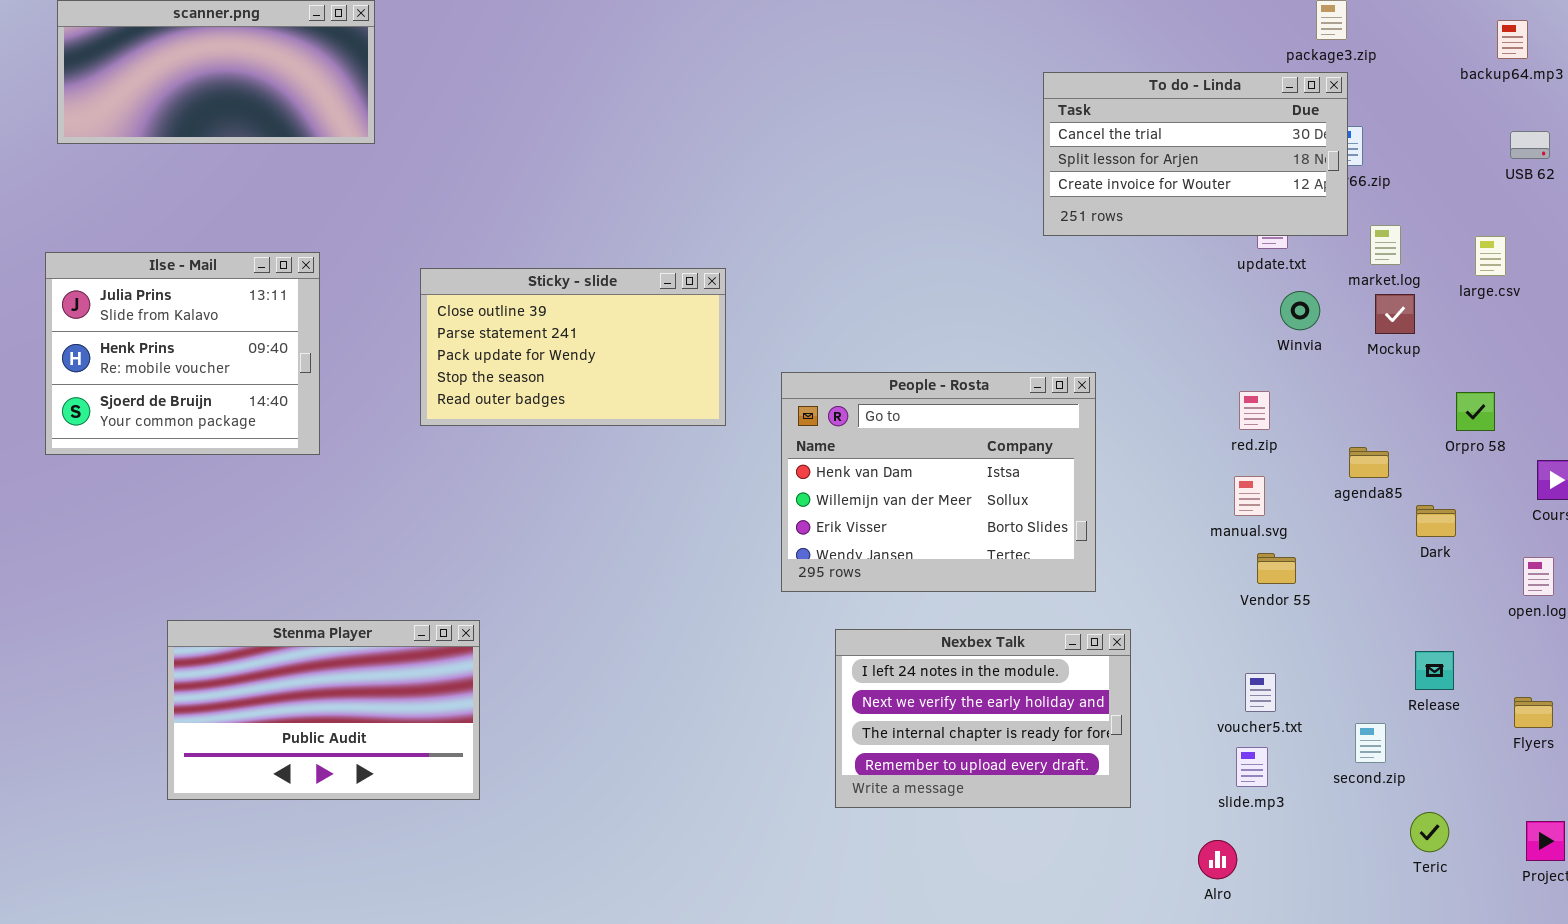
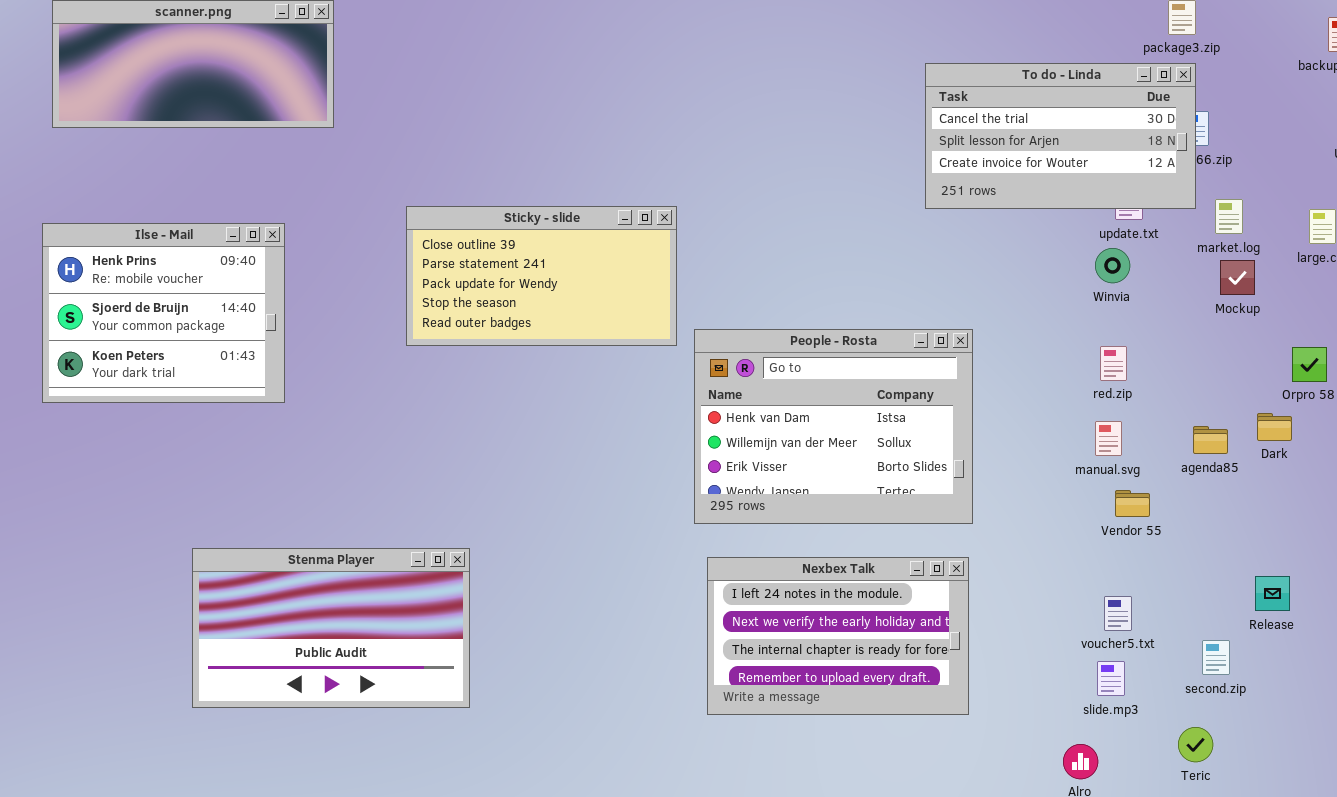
Ilse - Mail: [45,252,320,455] -> [42,223,285,403], scrolled down 1 row
Sticky - slide: [420,268,726,426] -> [406,206,677,346], moved
Winvia: [1280,291,1320,330] -> [1095,248,1130,283], moved
agenda85: [1349,447,1389,478] -> [1193,426,1228,454], moved
Dark: [1416,505,1456,537] -> [1257,413,1292,441], moved
Stenma Player: [167,620,480,800] -> [192,548,470,708], moved
Nexbex Talk: [835,629,1131,808] -> [707,557,969,715], moved
Teric: [1410,812,1449,852] -> [1178,727,1213,762], moved

